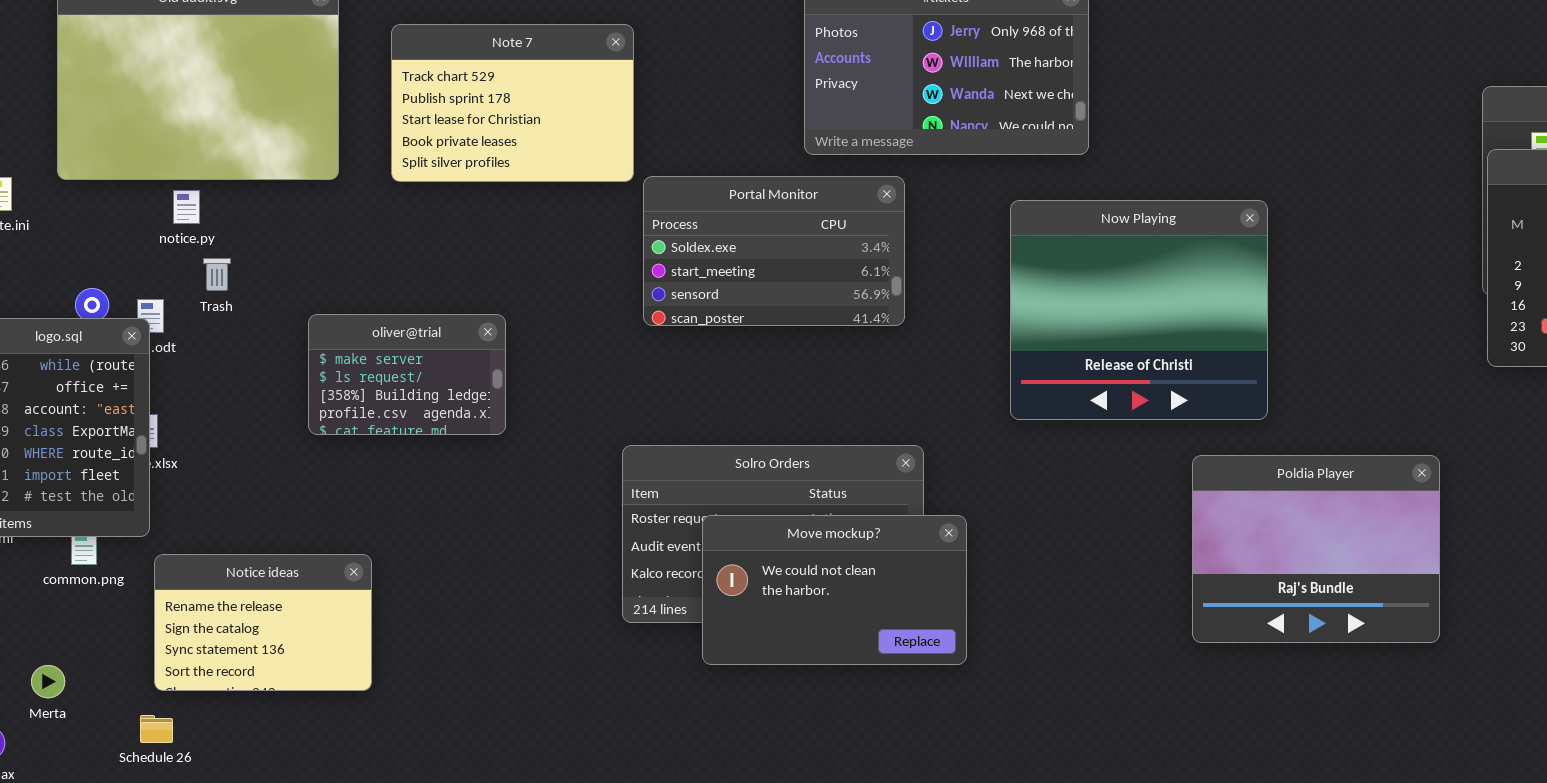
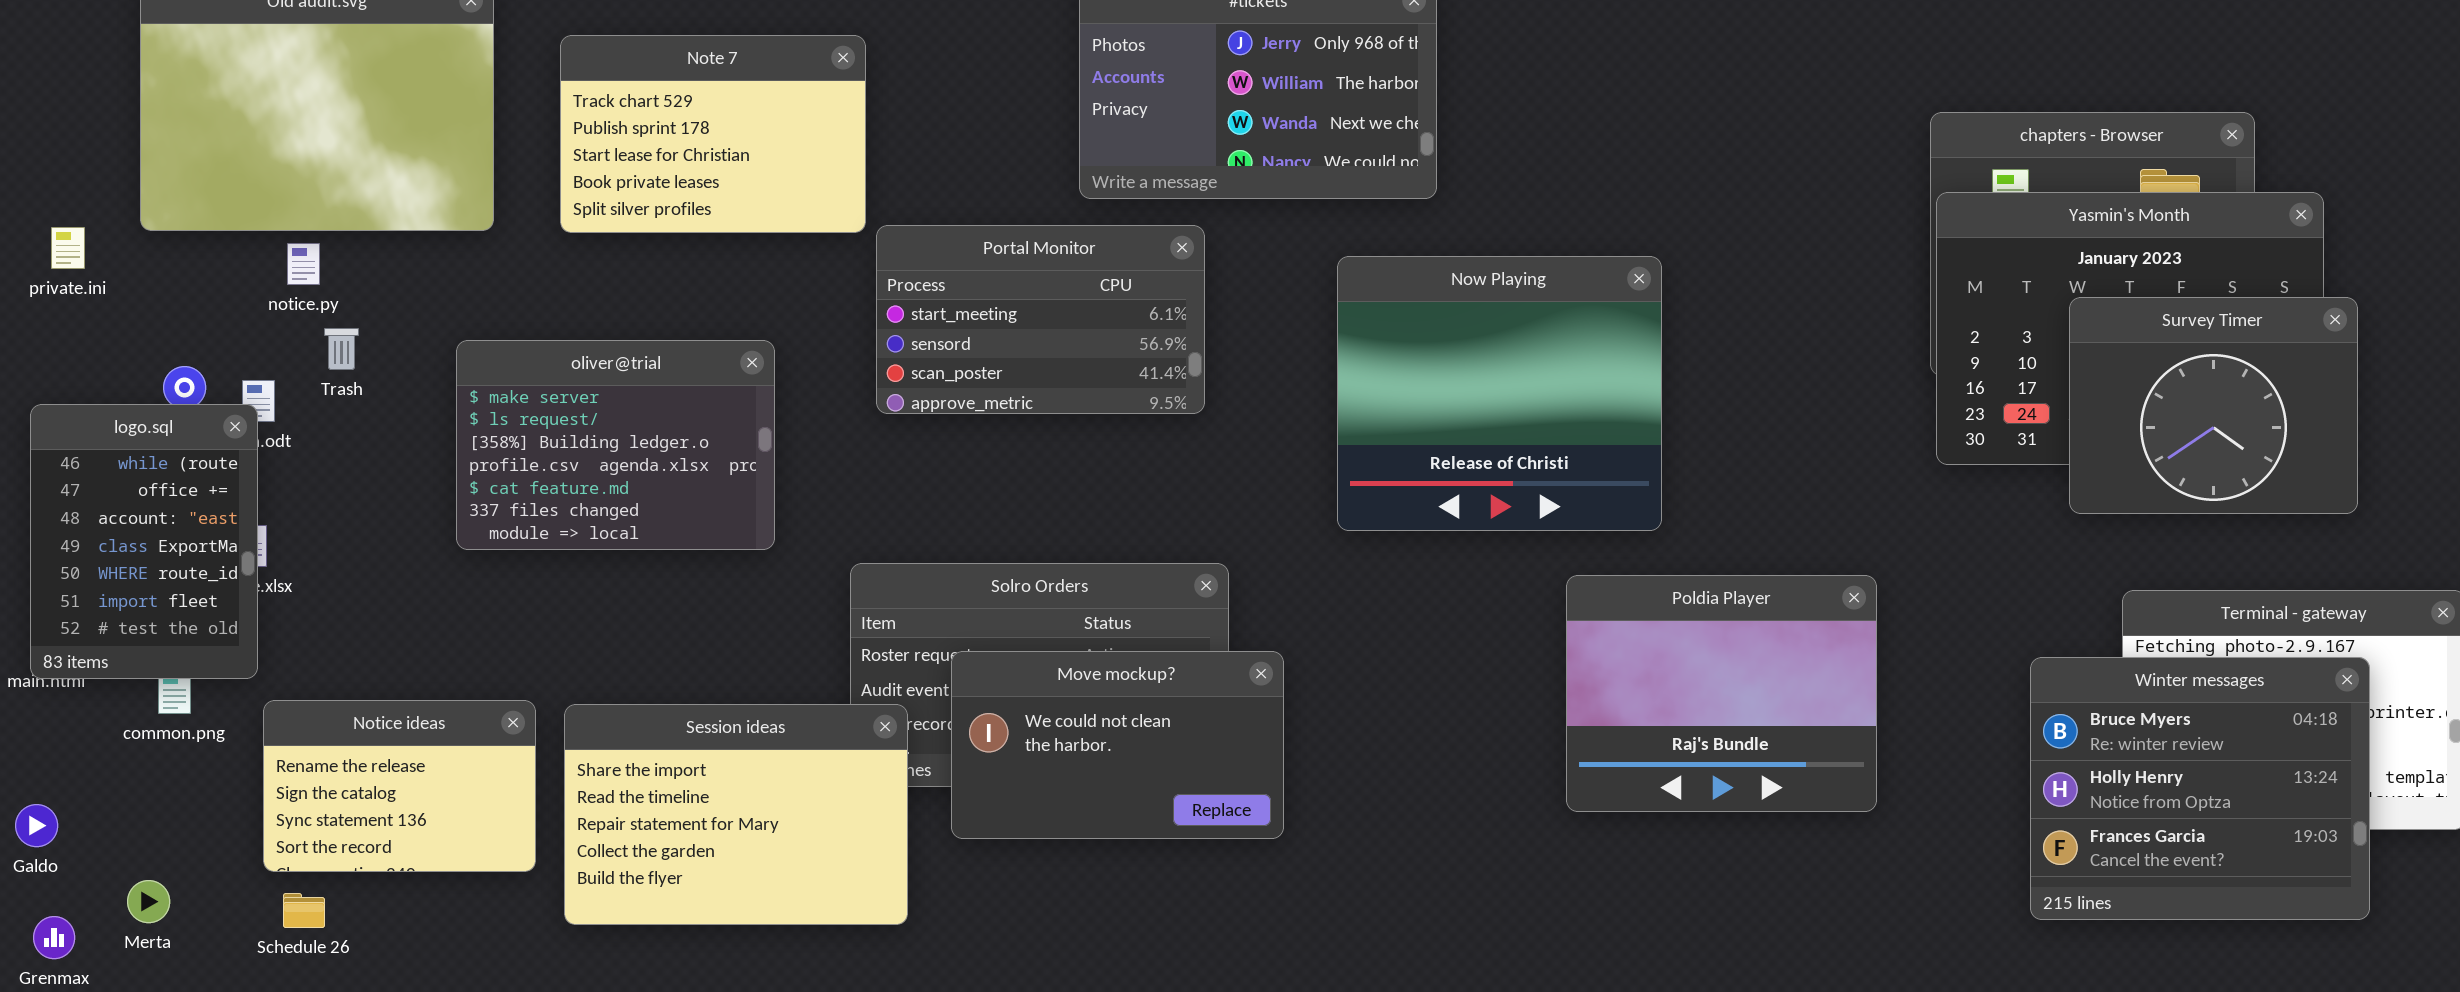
Portal Monitor: [643,176,905,326] -> [876,225,1205,414], scrolled down 1 row
oliver@trial: [308,314,506,435] -> [456,340,775,550], resized
Session ideas: none -> [564,704,908,925], opened
Merta: [31,665,65,698] -> [127,880,170,923], moved
Schedule 26: [140,715,173,743] -> [283,893,325,928], moved

